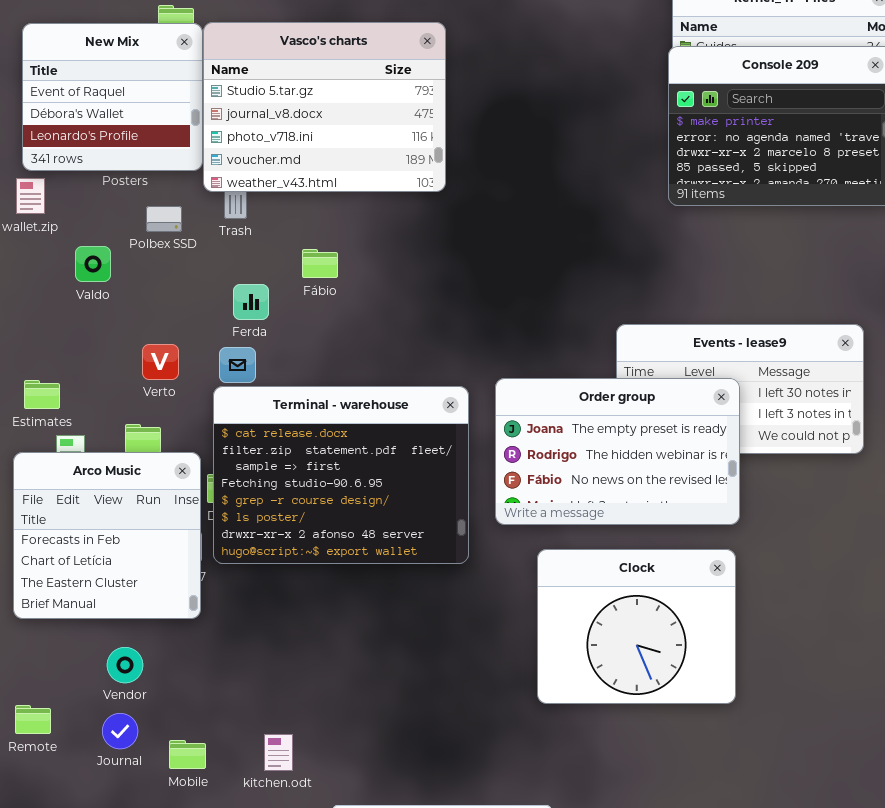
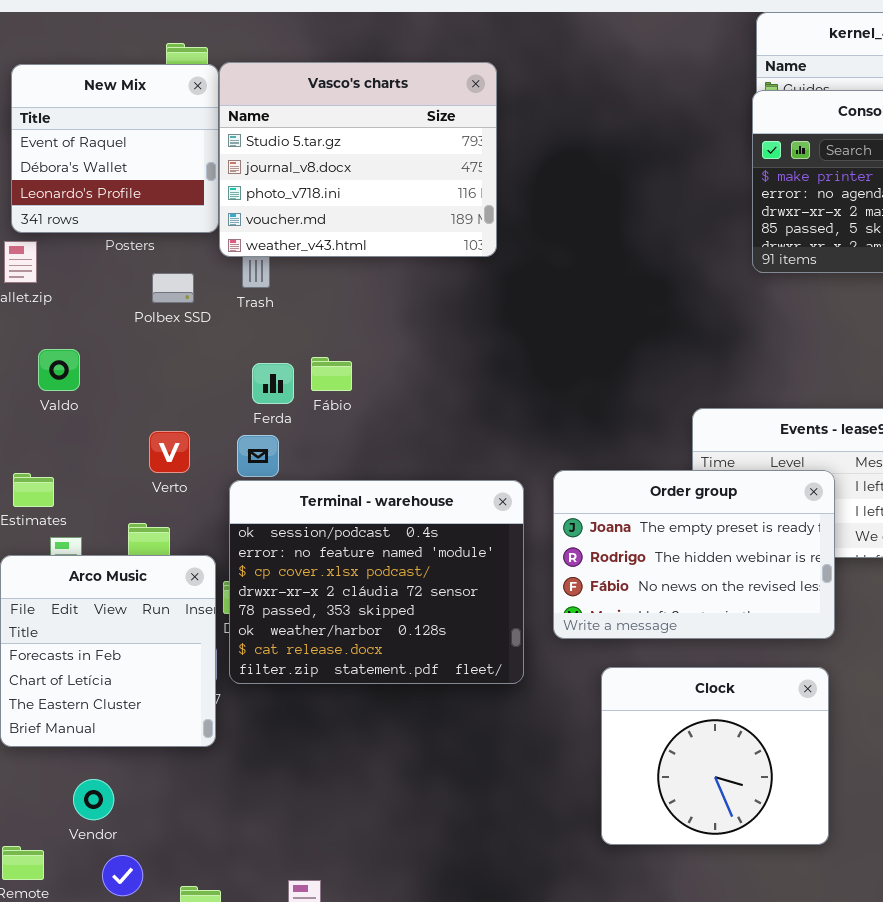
Valdo: [75,246,111,282] -> [38,349,80,391], moved
Fábio: [302,249,338,278] -> [311,357,352,391], moved
Terminal - warehouse: [213,386,469,564] -> [229,480,524,684], scrolled up 6 rows
Vendor: [107,647,143,683] -> [73,779,114,820], moved

